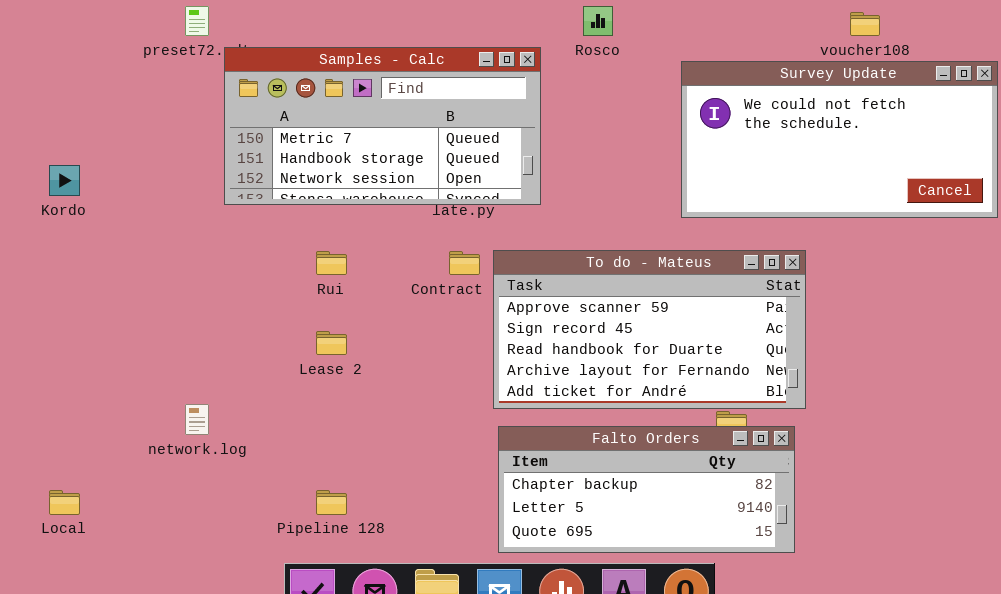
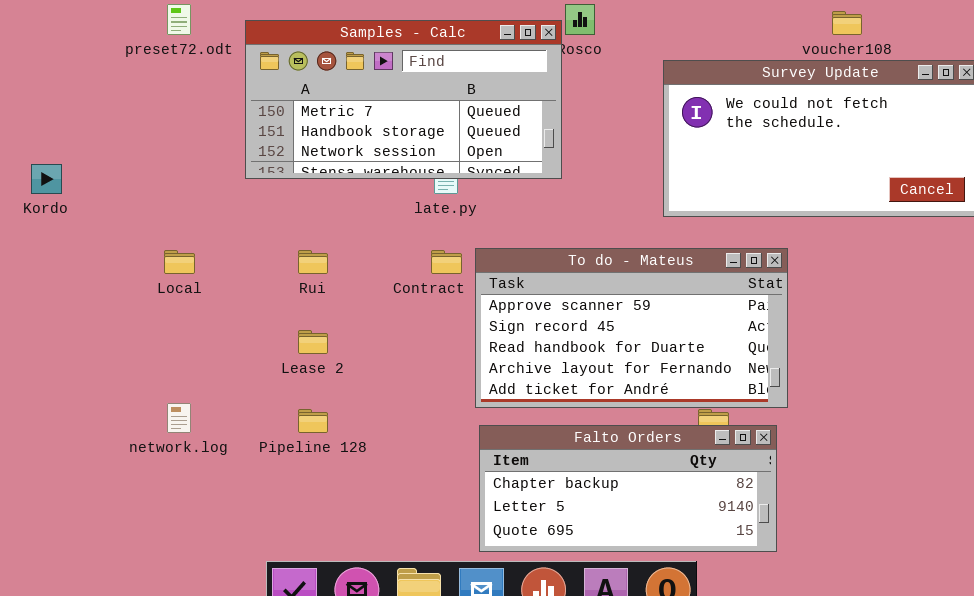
Samples - Calc: [224,47,541,205] -> [245,20,562,179], moved
Local: [49,490,80,515] -> [164,250,195,274], moved
Pipeline 128: [316,490,347,515] -> [298,409,328,433], moved

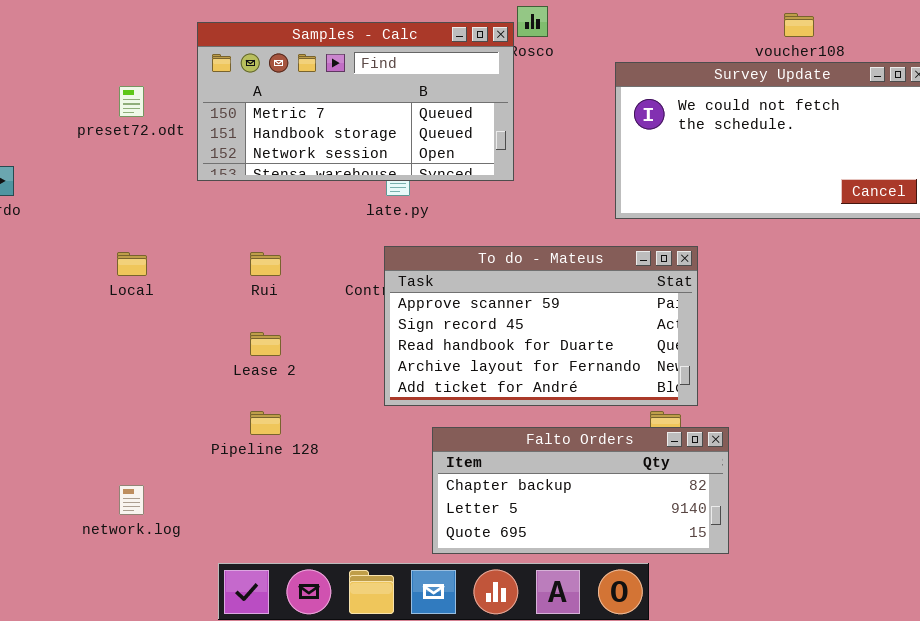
preset72.odt: [167,4,191,35] -> [119,86,144,117], moved
To do - Mateus: [475,248,788,408] -> [384,246,698,406], moved
network.log: [167,403,191,433] -> [119,485,144,515], moved

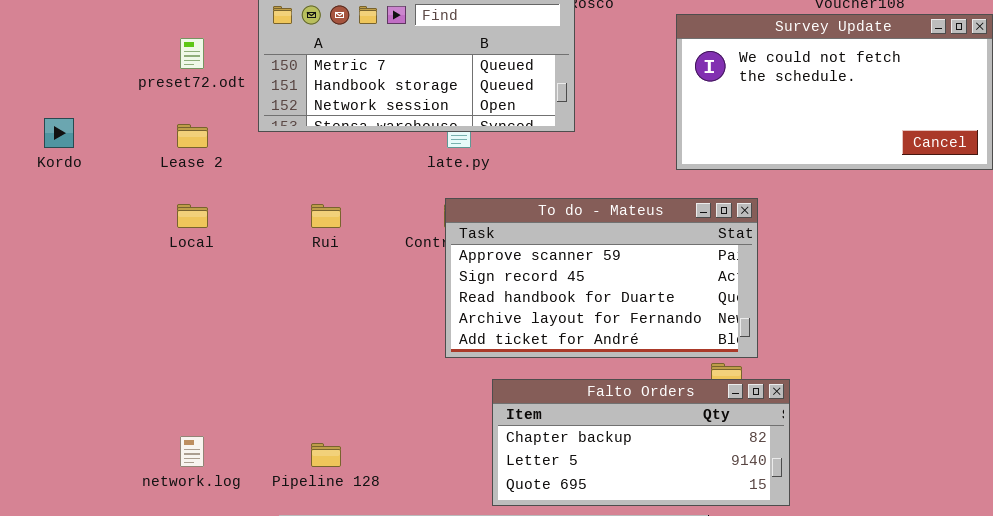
Lease 2: [250,332,281,356] -> [177,124,208,148], moved
Pipeline 128: [250,411,281,435] -> [311,443,341,467], moved

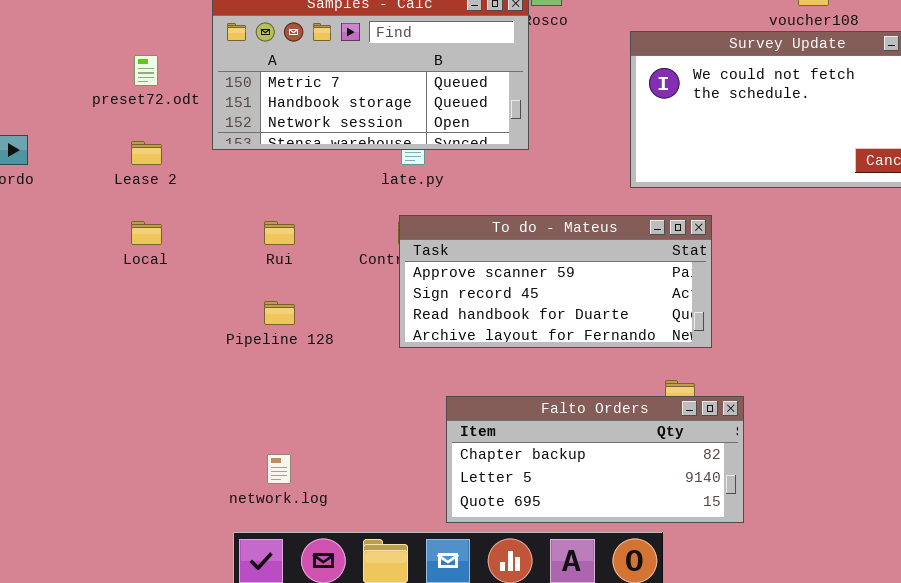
To do - Mateus: [445,198,758,358] -> [399,215,712,348], resized
network.log: [180,436,204,467] -> [267,454,291,484], moved
Pipeline 128: [311,443,341,467] -> [264,301,295,325], moved

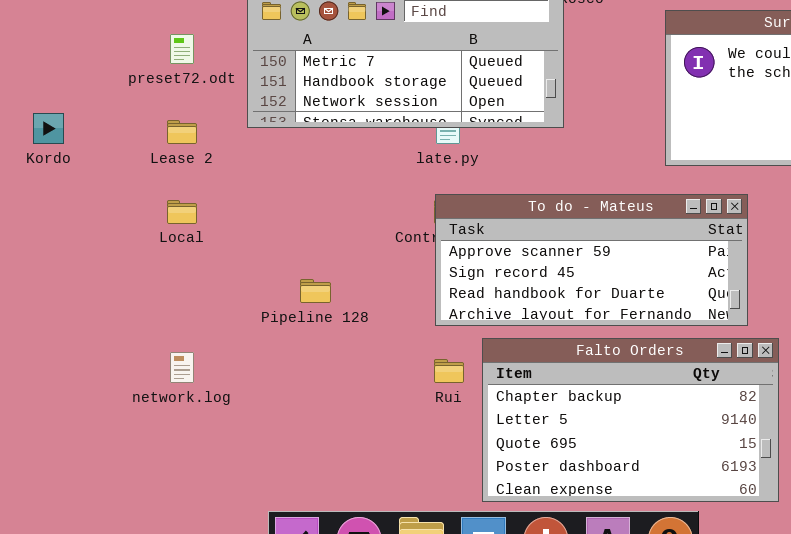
Rui: [264,221,295,245] -> [434,359,464,383], moved
Falto Orders: [446,396,744,523] -> [482,338,779,502], resized
network.log: [267,454,291,484] -> [170,352,194,383], moved

